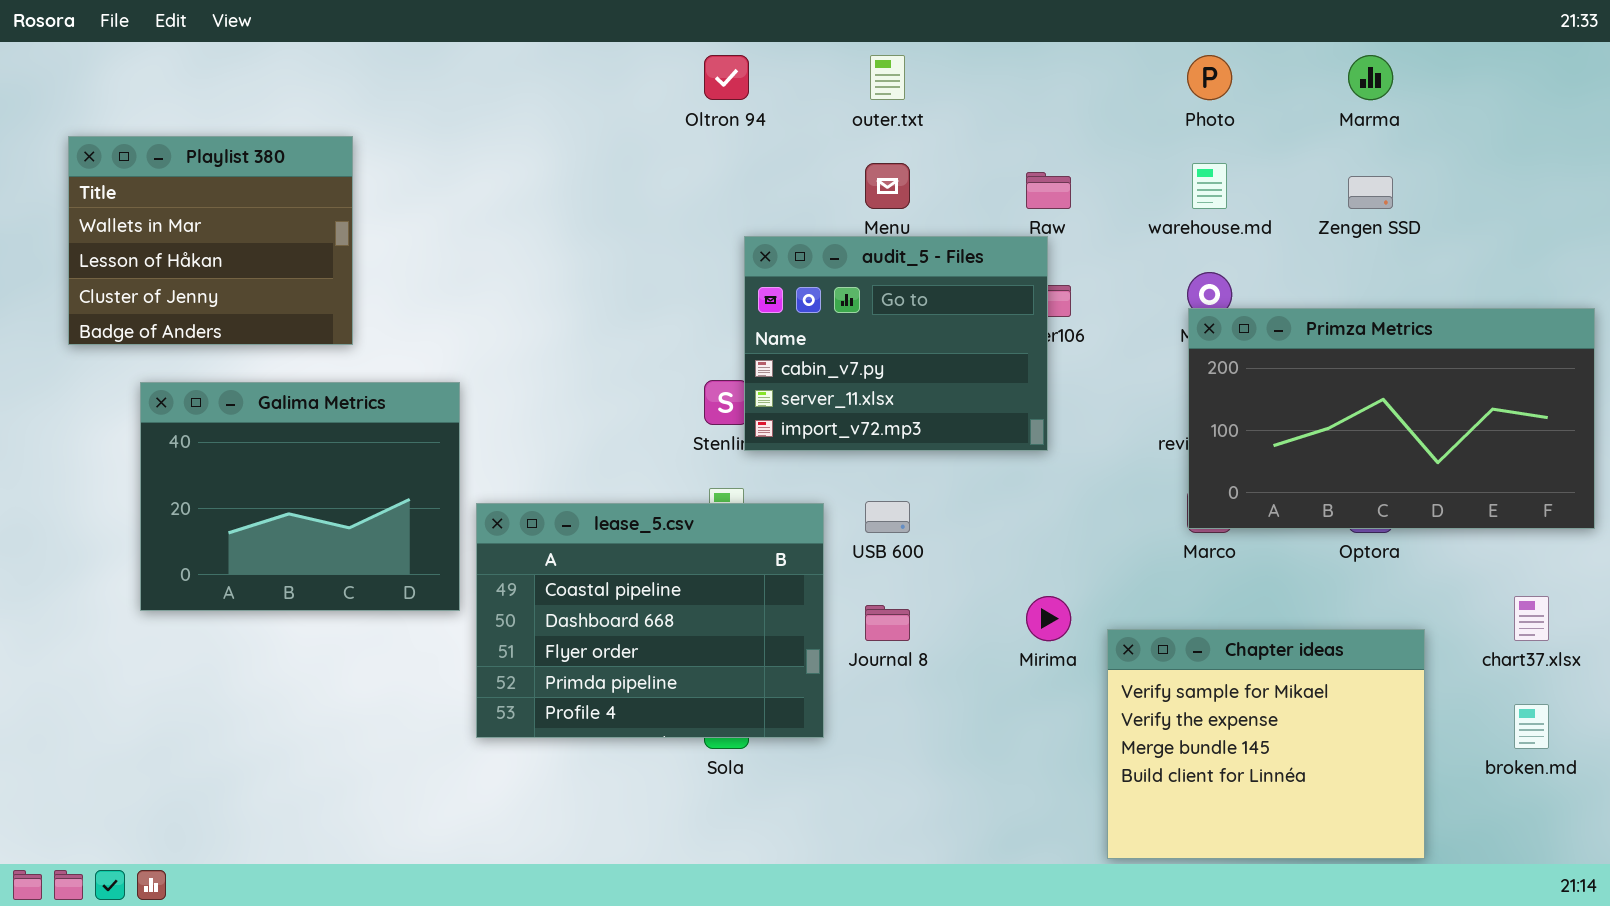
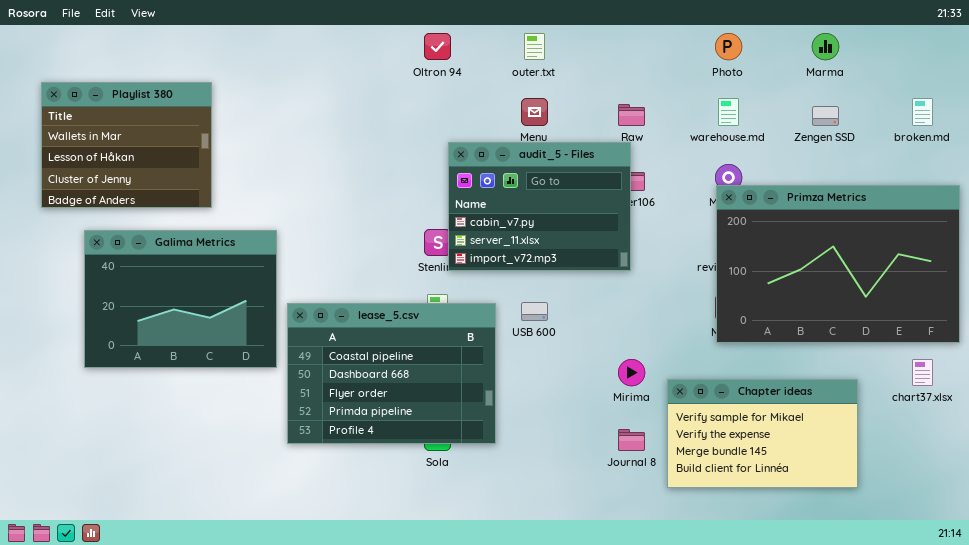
Primza Metrics: [1188,308,1595,529] -> [716,185,960,343], resized
Journal 8: [865,605,910,641] -> [618,429,645,451], moved
Chapter ideas: [1107,629,1425,859] -> [667,379,858,488], resized
broken.md: [1514,704,1549,749] -> [912,98,933,126], moved

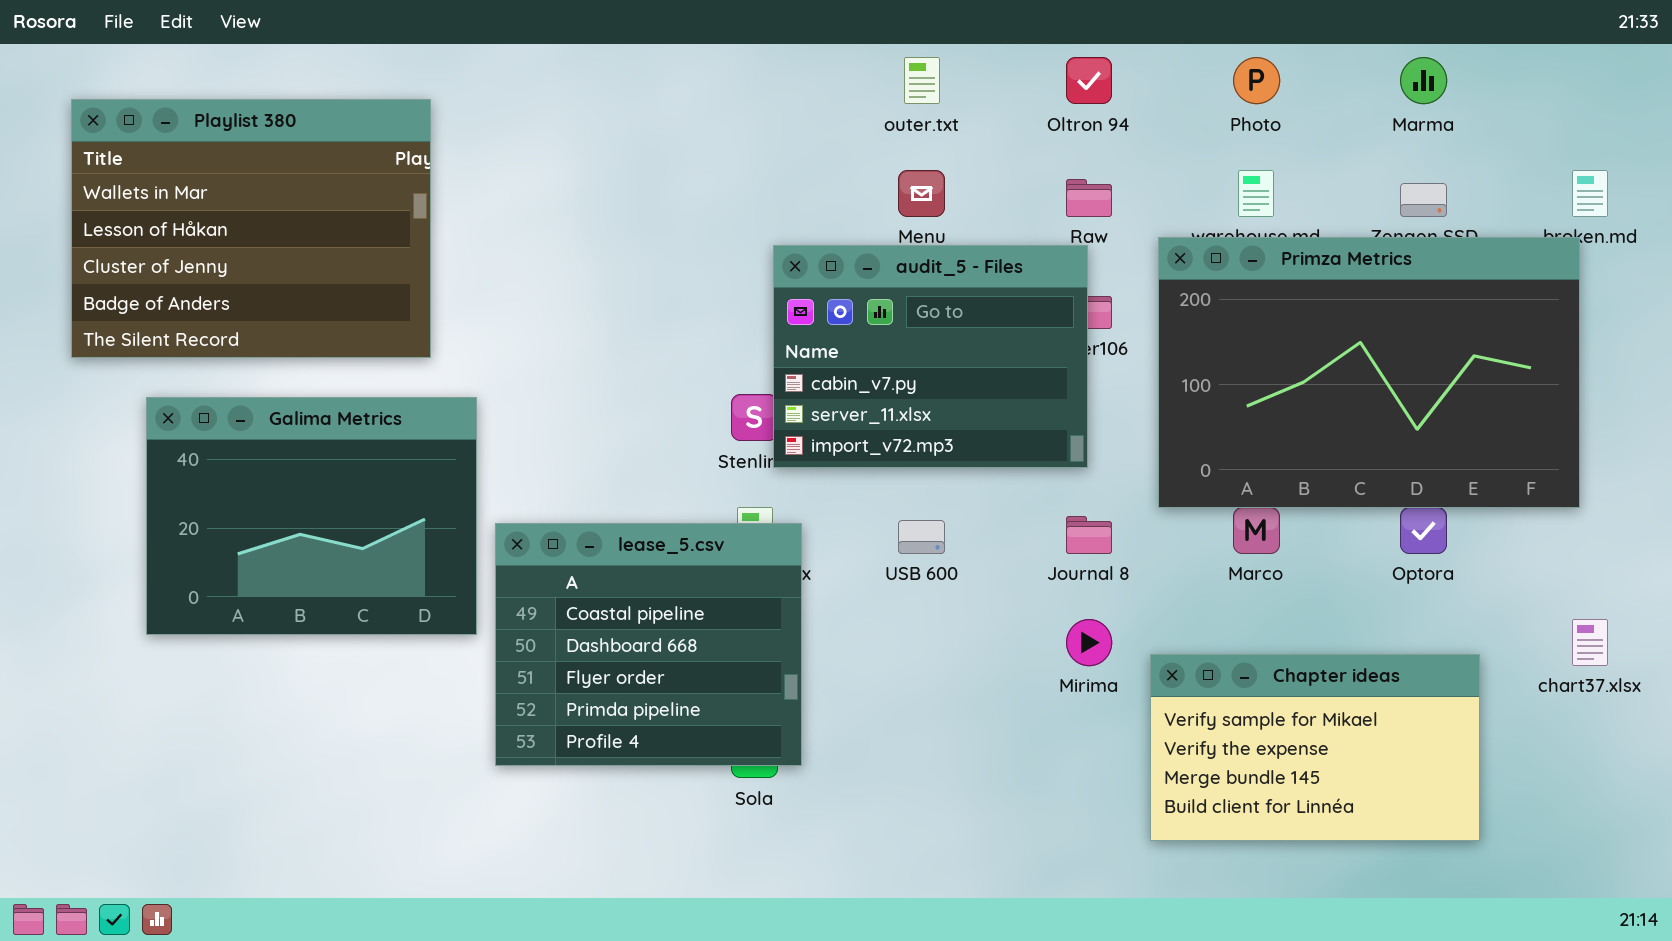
Oltron 94: [424,33,451,60] -> [1066,57,1112,104], moved
Playlist 380: [41,82,212,208] -> [71,99,431,358], resized
Primza Metrics: [716,185,960,343] -> [1158,237,1580,508], moved
lease_5.csv: [287,303,496,444] -> [495,523,802,766], resized
Journal 8: [618,429,645,451] -> [1066,516,1112,554], moved

